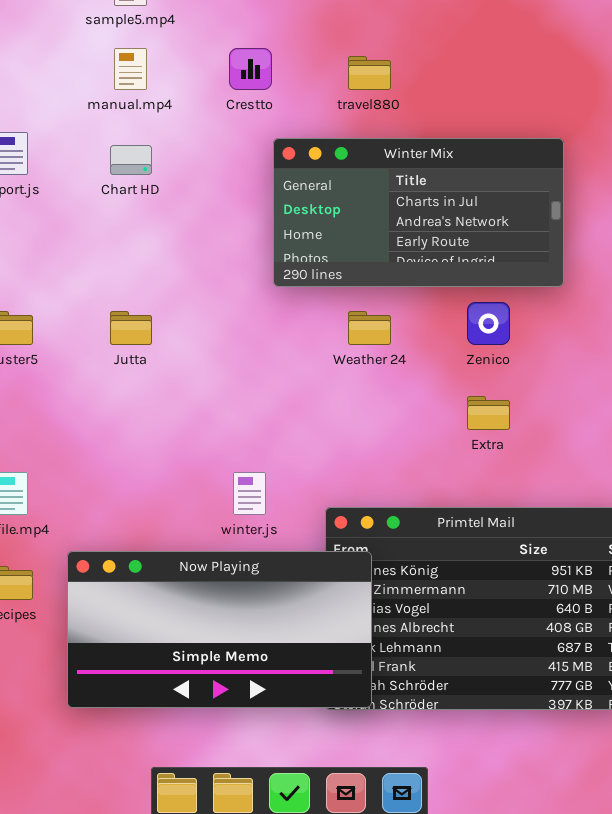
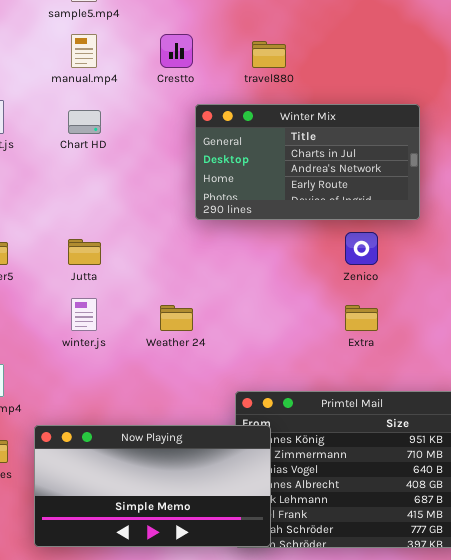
Weather 24: [348,311,391,345] -> [160,305,193,331], moved
winter.js: [233,472,266,515] -> [71,298,97,331], moved

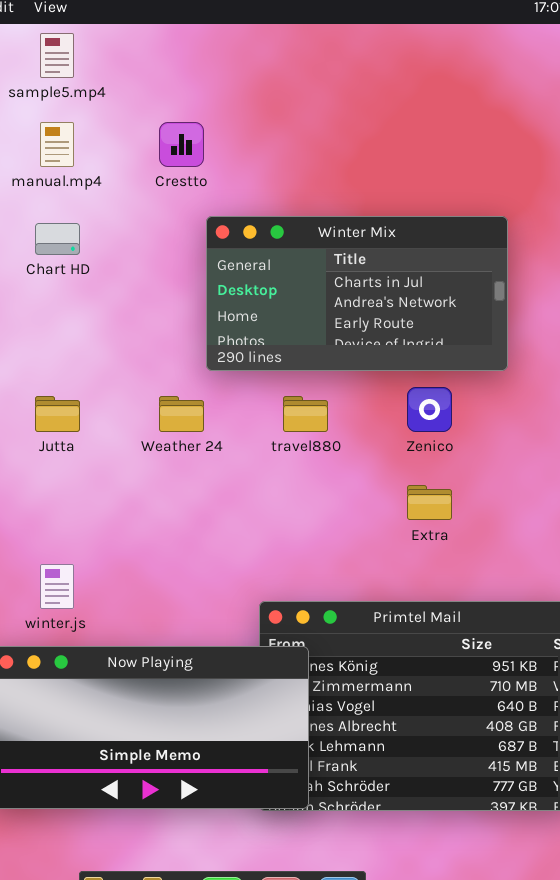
travel880: [252,41,286,68] -> [283,396,328,432], moved
winter.js: [71,298,97,331] -> [40,564,74,609], moved
Weather 24: [160,305,193,331] -> [159,396,204,432], moved

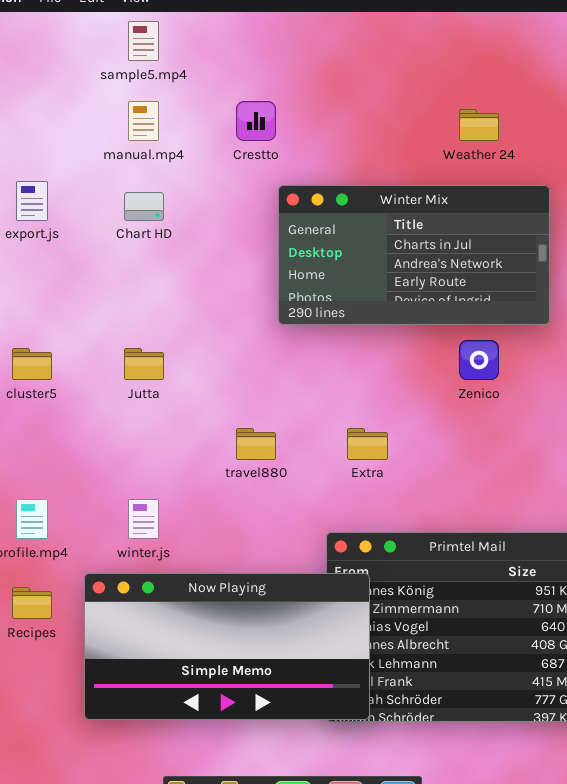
Weather 24: [159,396,204,432] -> [459,109,499,141], moved
travel880: [283,396,328,432] -> [236,428,276,460], moved
Extra: [407,485,452,520] -> [347,428,388,460], moved

